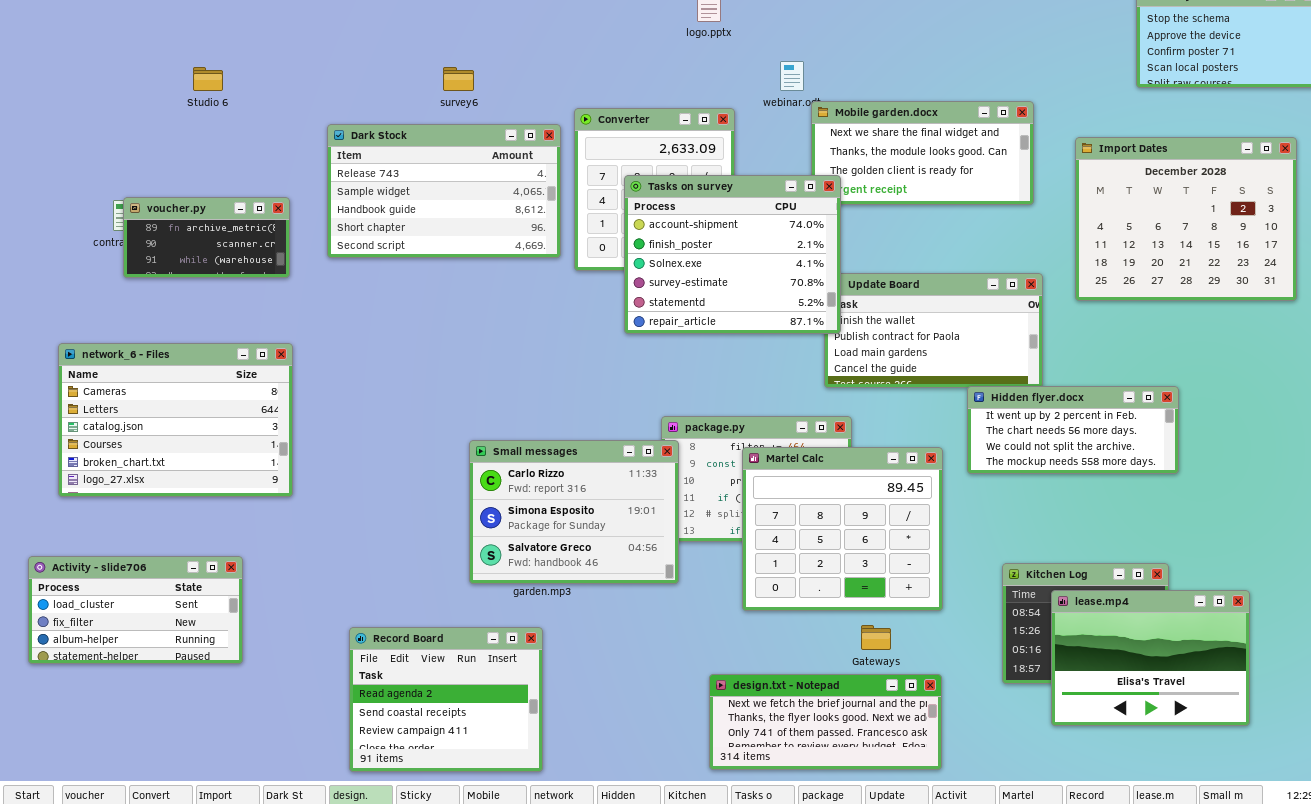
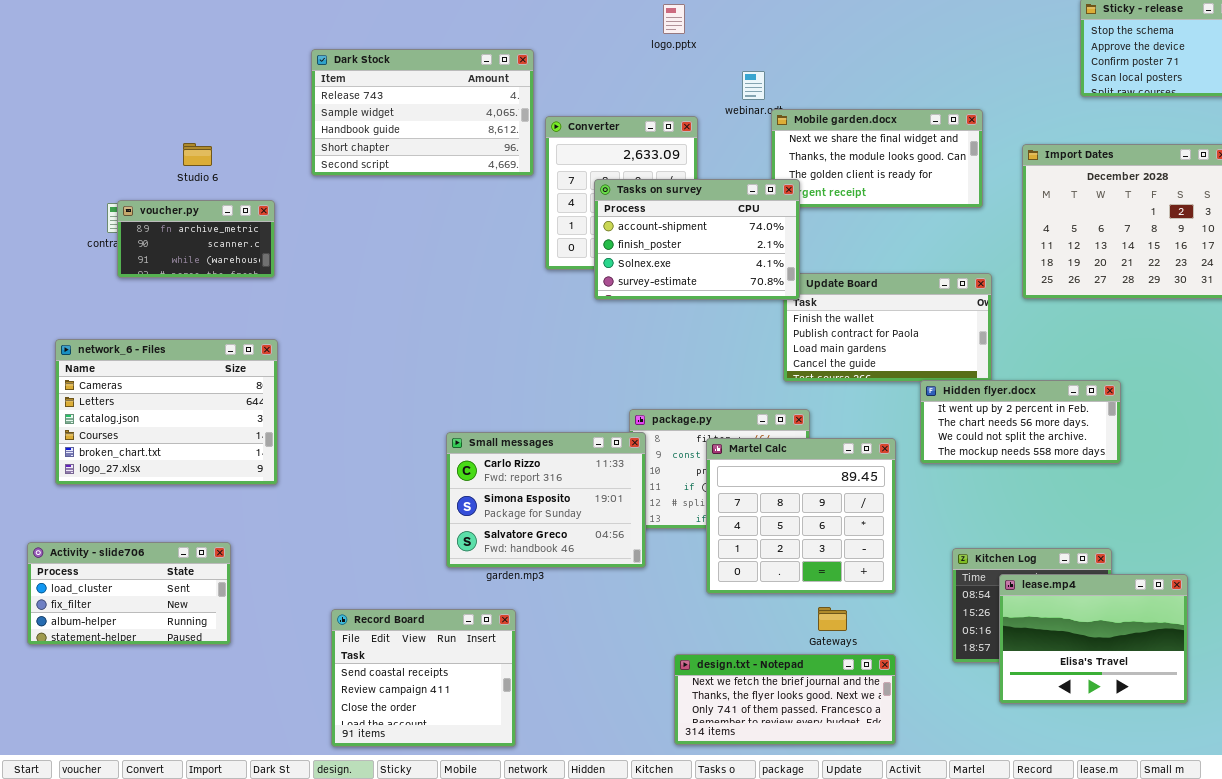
Studio 6: [193,67,223,91] -> [183,143,212,166], moved
Dark Stock: [327,124,561,258] -> [311,49,534,176], moved
Tasks on survey: [624,175,841,334] -> [594,179,800,300], resized
Record Board: [349,627,543,772] -> [331,609,516,747], scrolled down 1 row

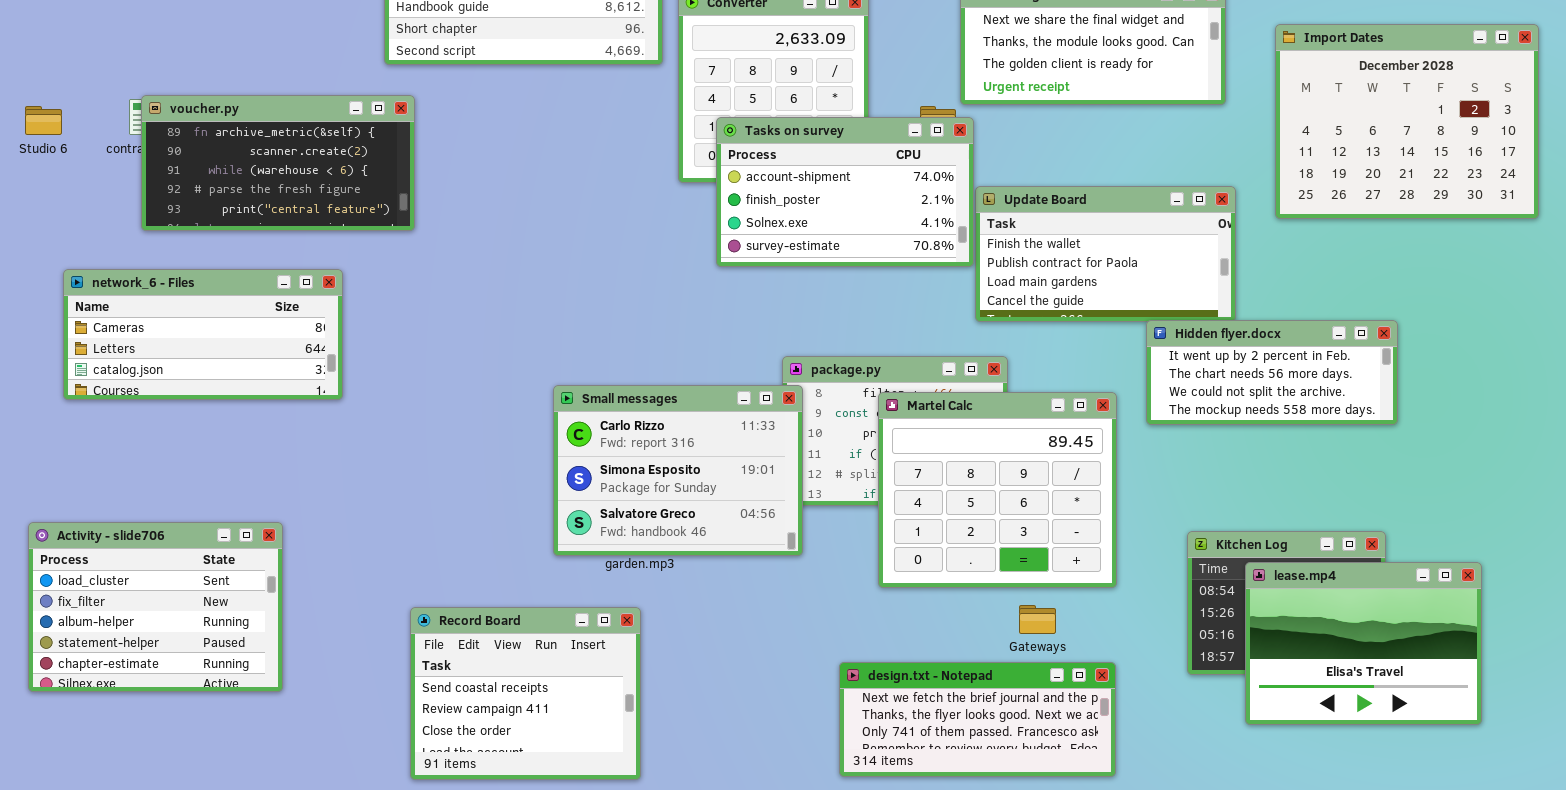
Studio 6: [183,143,212,166] -> [25,106,62,135], moved
Tasks on survey: [594,179,800,300] -> [716,117,974,267], moved
voucher.py: [117,200,275,278] -> [141,95,415,231], resized
network_6 - Files: [55,339,278,485] -> [63,269,343,400], resized
Activity - slide706: [27,542,231,645] -> [28,522,283,692], resized

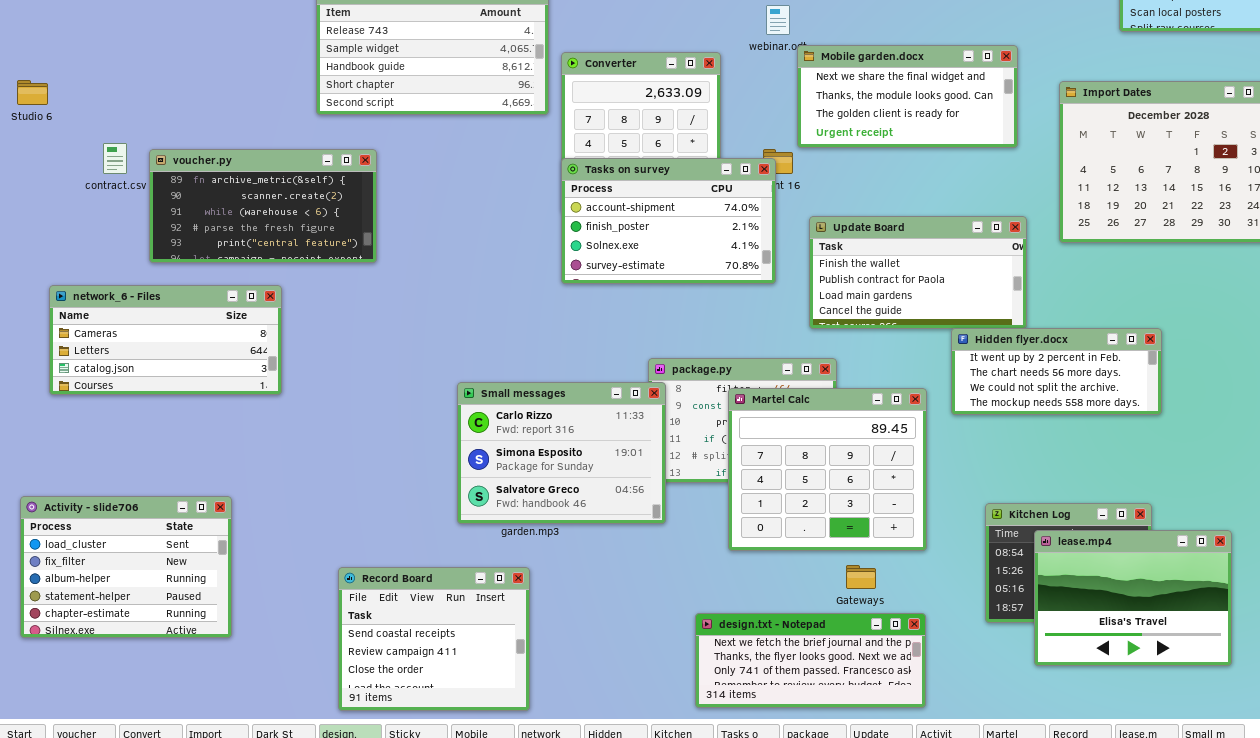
voucher.py: [141,95,415,231] -> [149,149,377,263], moved
Studio 6: [25,106,62,135] -> [17,80,48,105], moved
Tasks on survey: [716,117,974,267] -> [561,158,776,284], moved

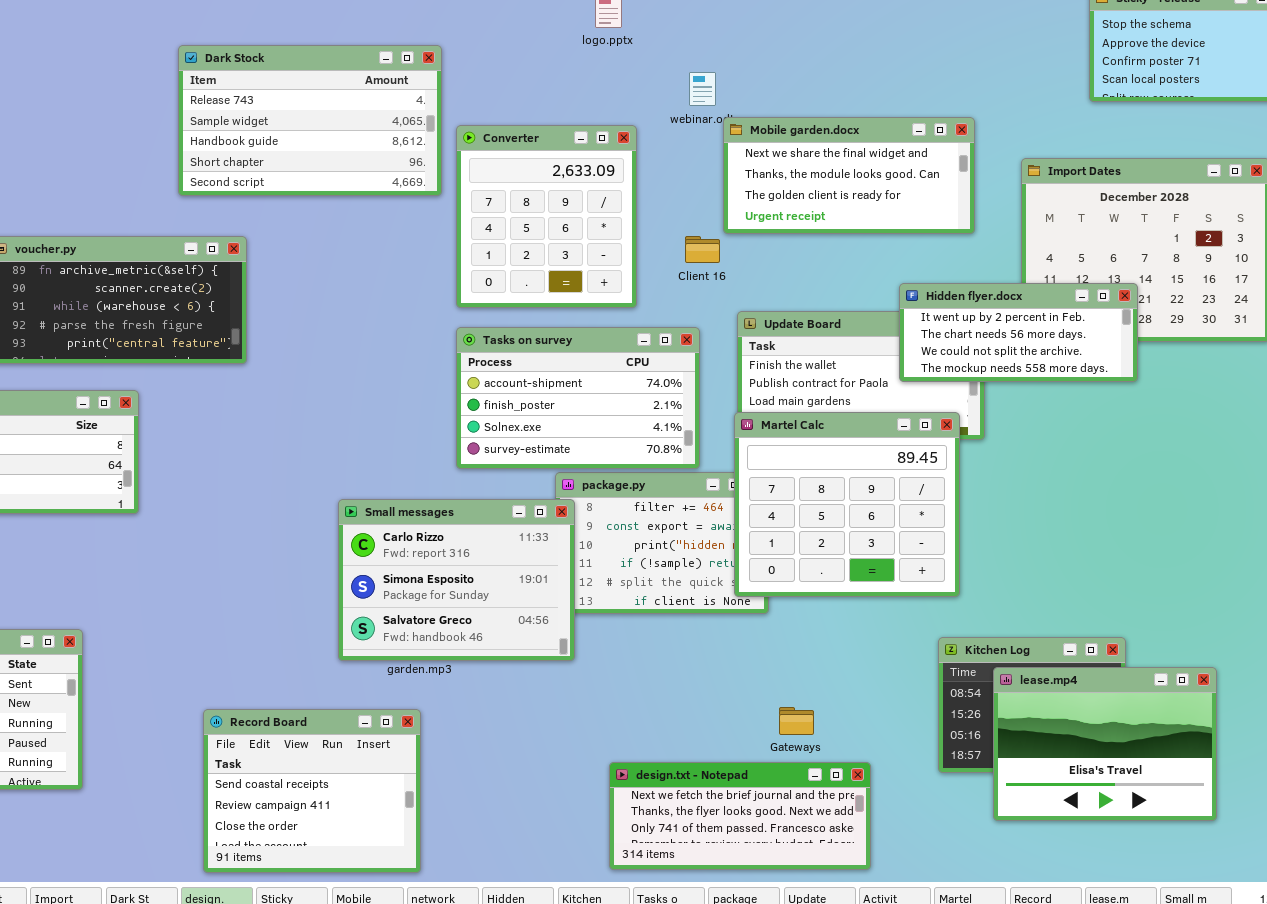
Tasks on survey: [561,158,776,284] -> [456,327,700,469], moved
Hidden flyer.docx: [951,328,1162,415] -> [899,283,1138,382], moved
Martel Calc: [728,388,927,551] -> [734,412,960,597], moved

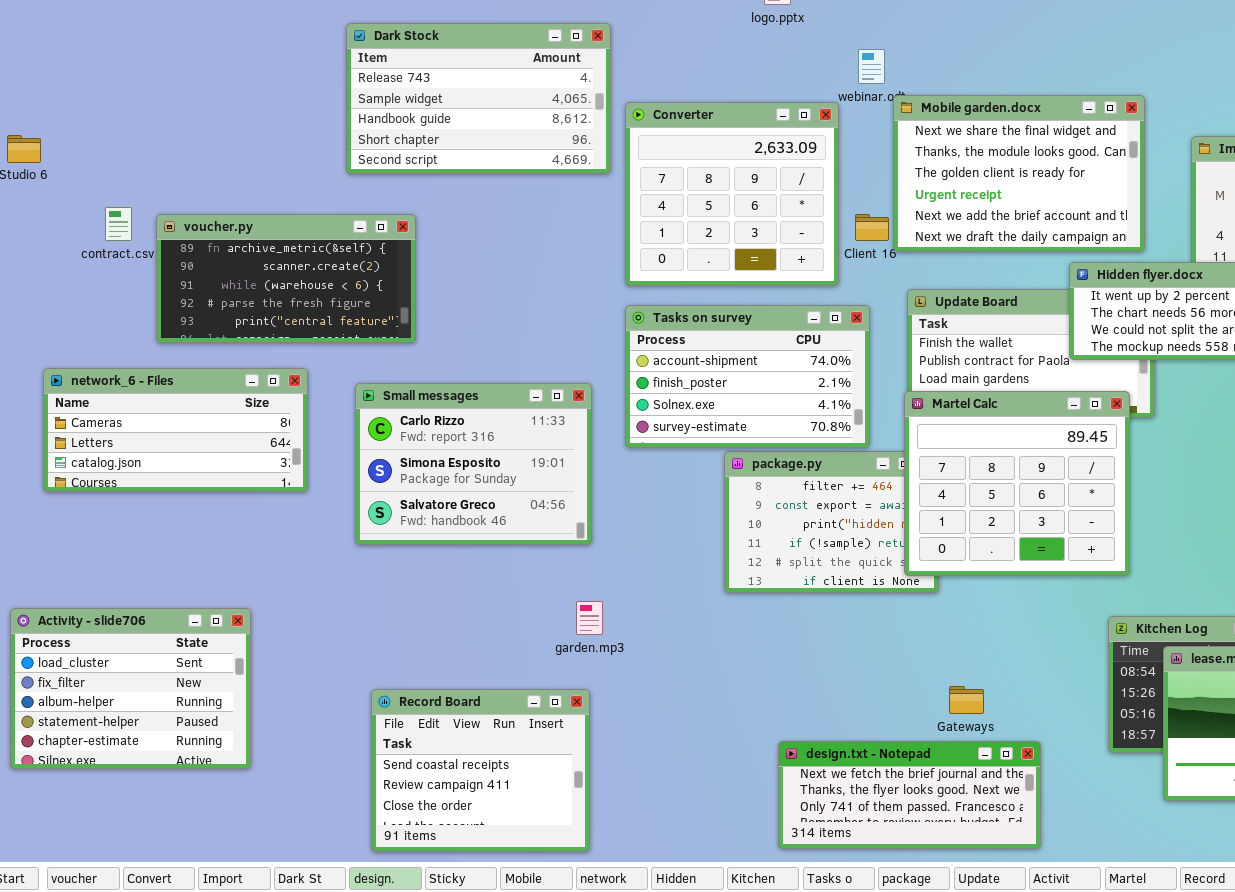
Mobile garden.docx: [723,117,975,234] -> [893,95,1145,252], resized
Converter: [456,125,637,308] -> [625,102,839,286], resized
Small messages: [338,499,575,661] -> [355,383,592,545], moved

